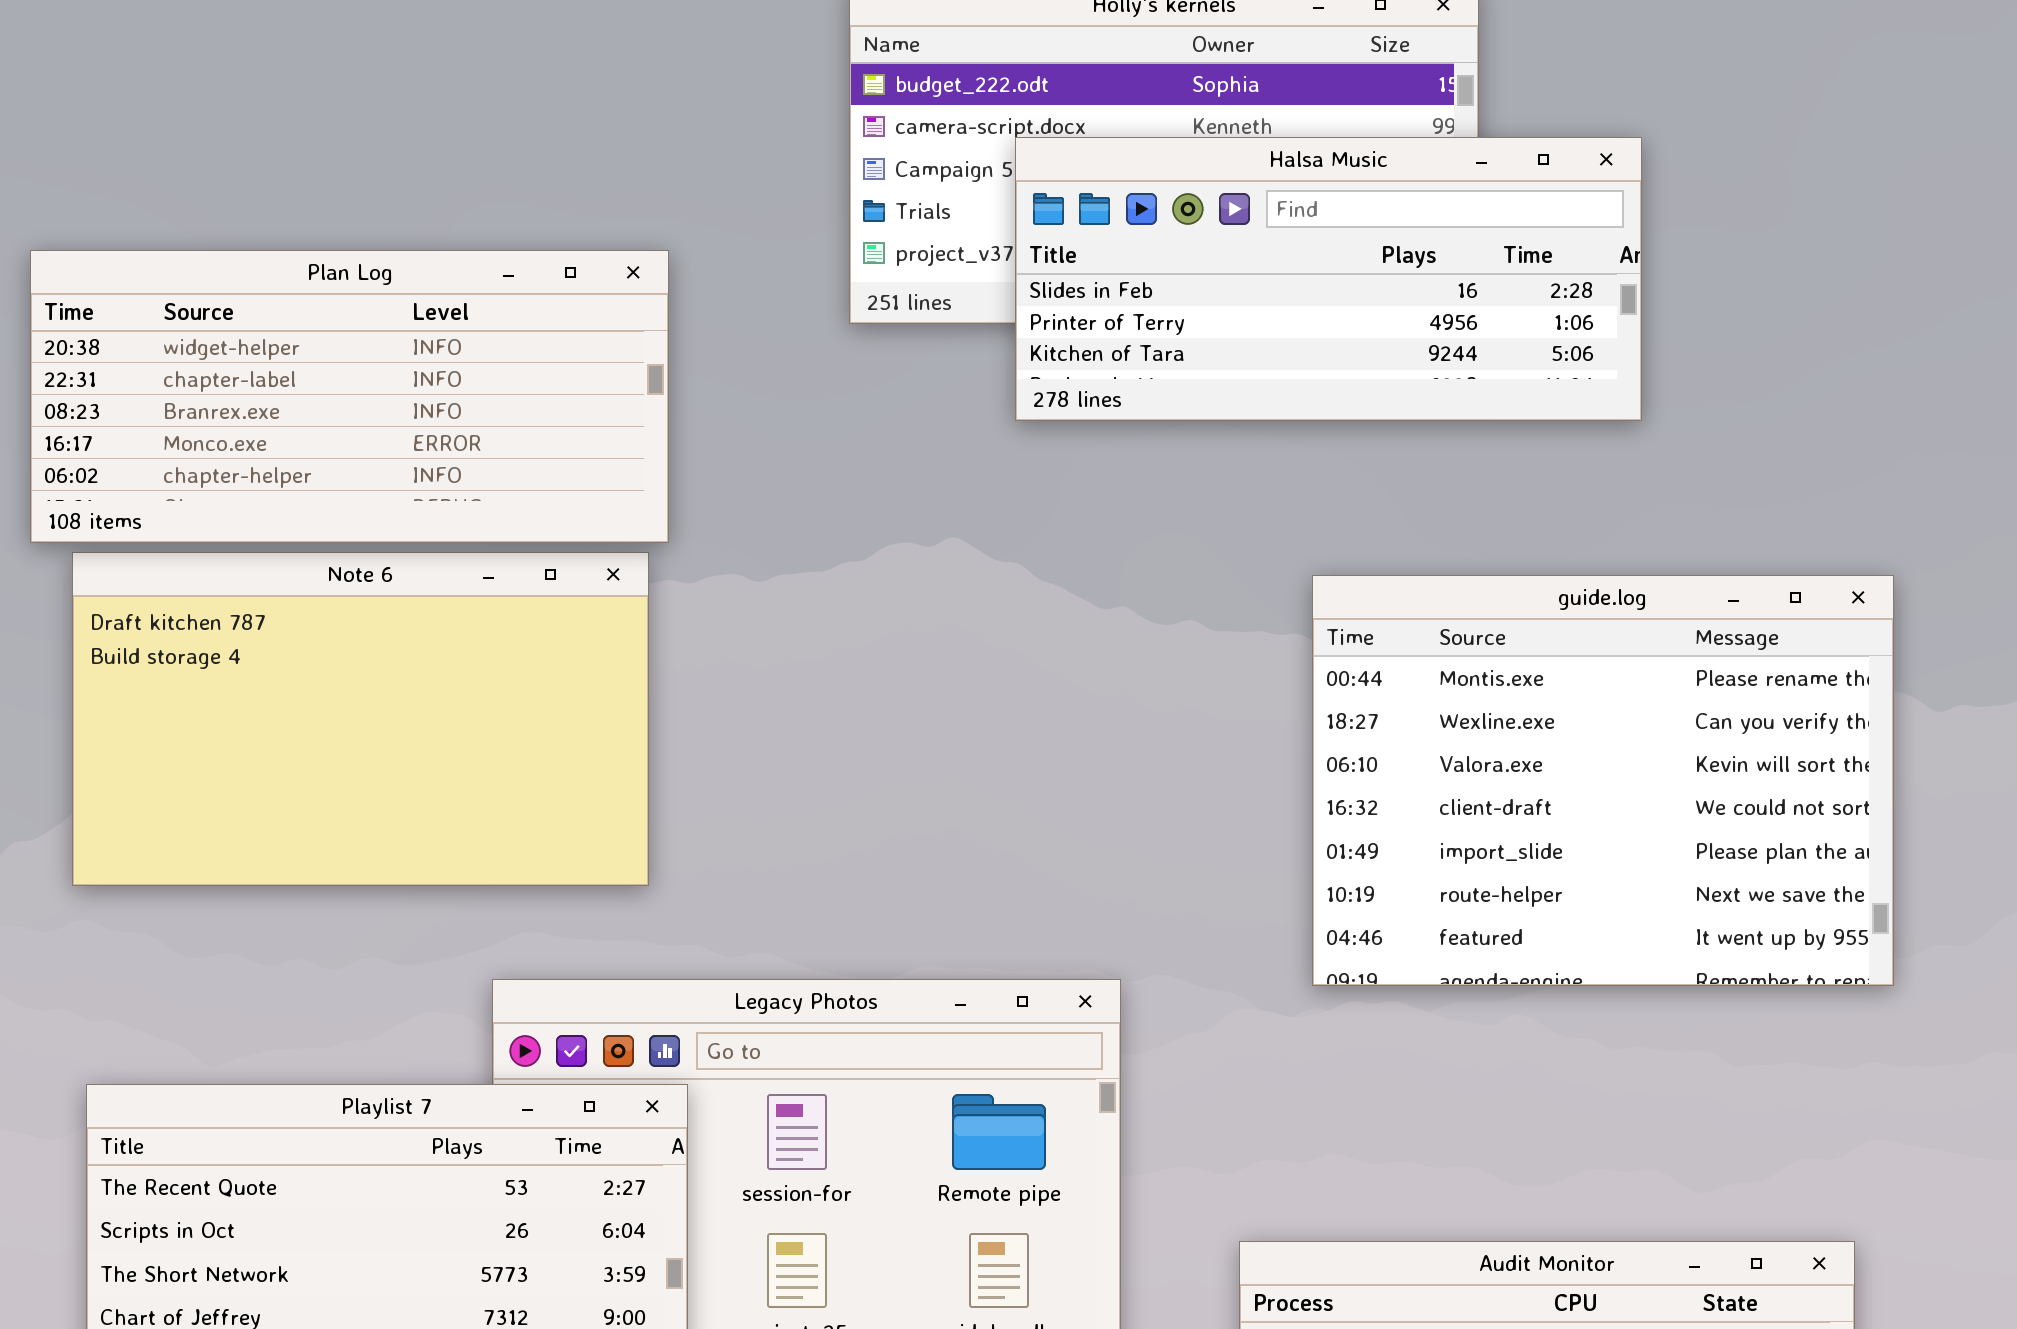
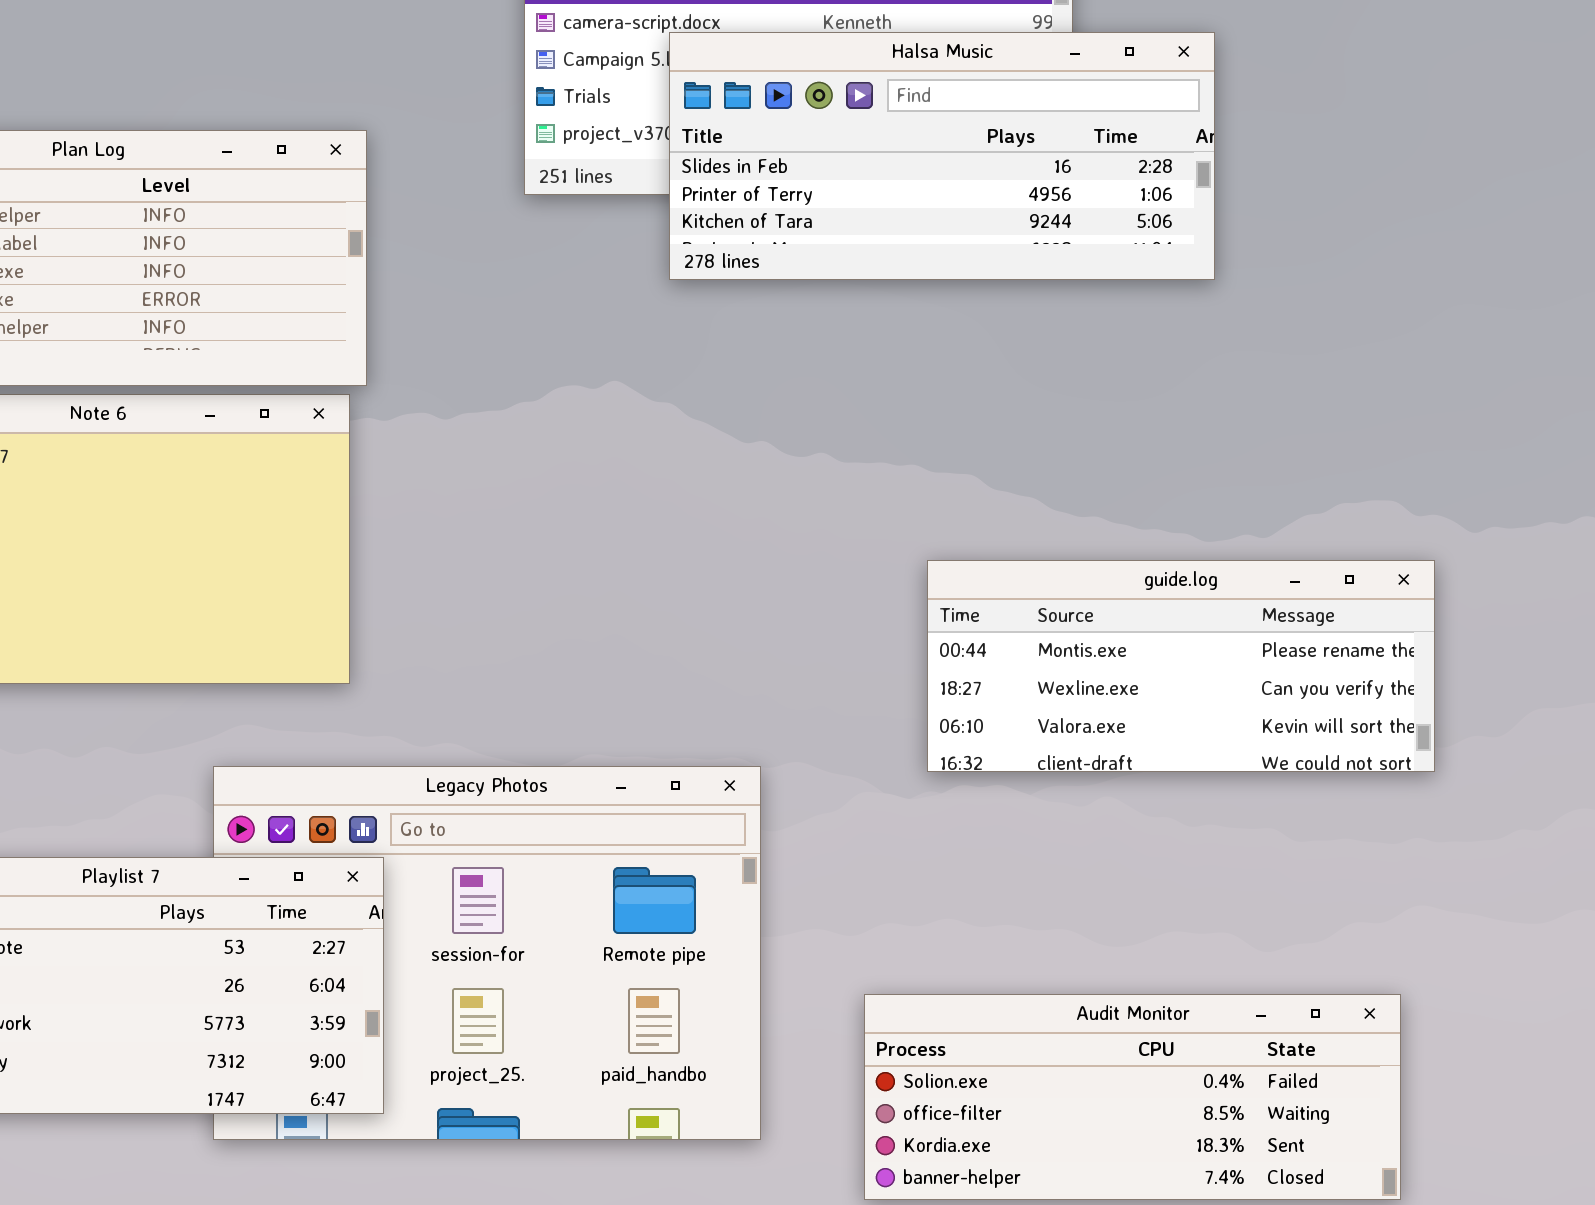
guide.log: [1312,575,1894,986] -> [927,560,1435,772], resized

